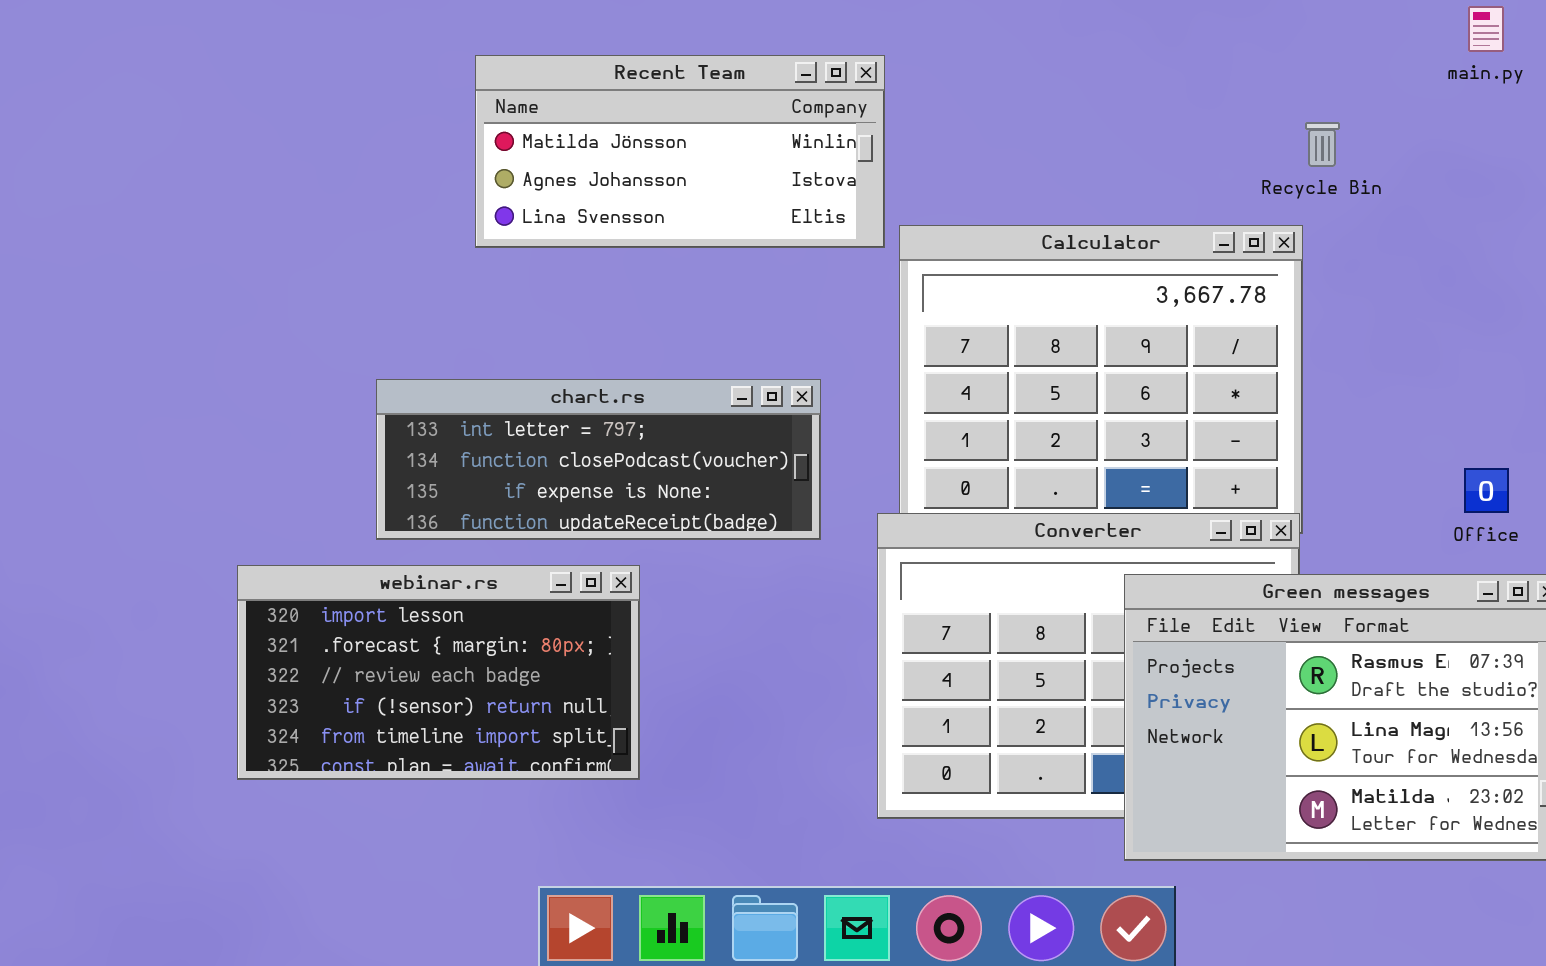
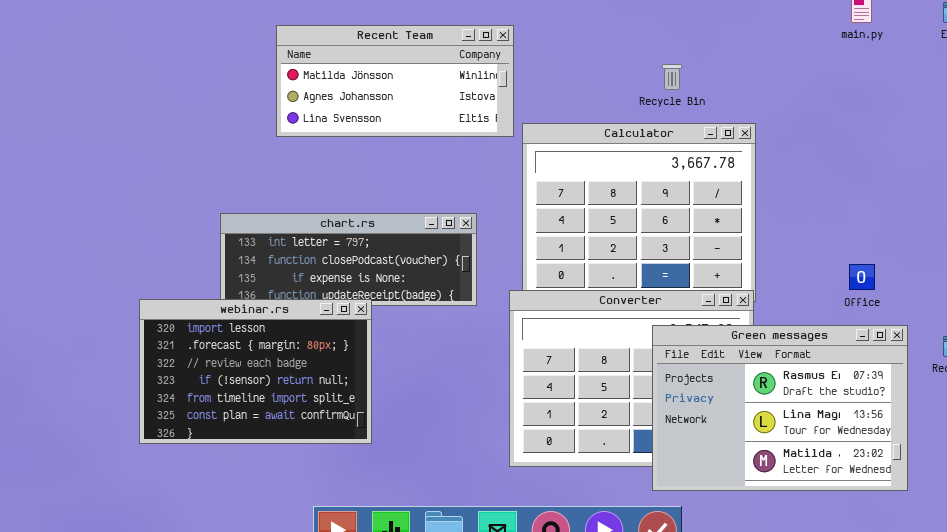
Recycle Bin: [1305,122,1340,167] -> [662,64,682,90], moved
webinar.rs: [237,565,640,780] -> [139,299,372,444], resized

